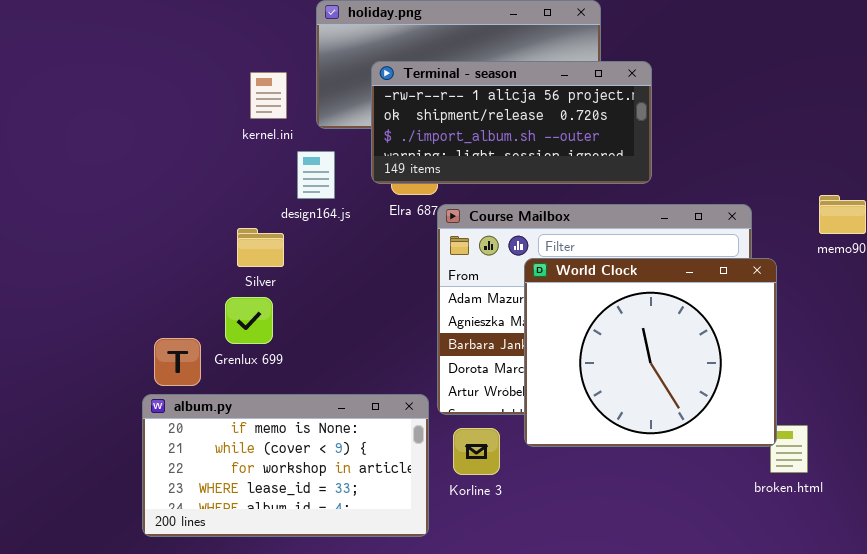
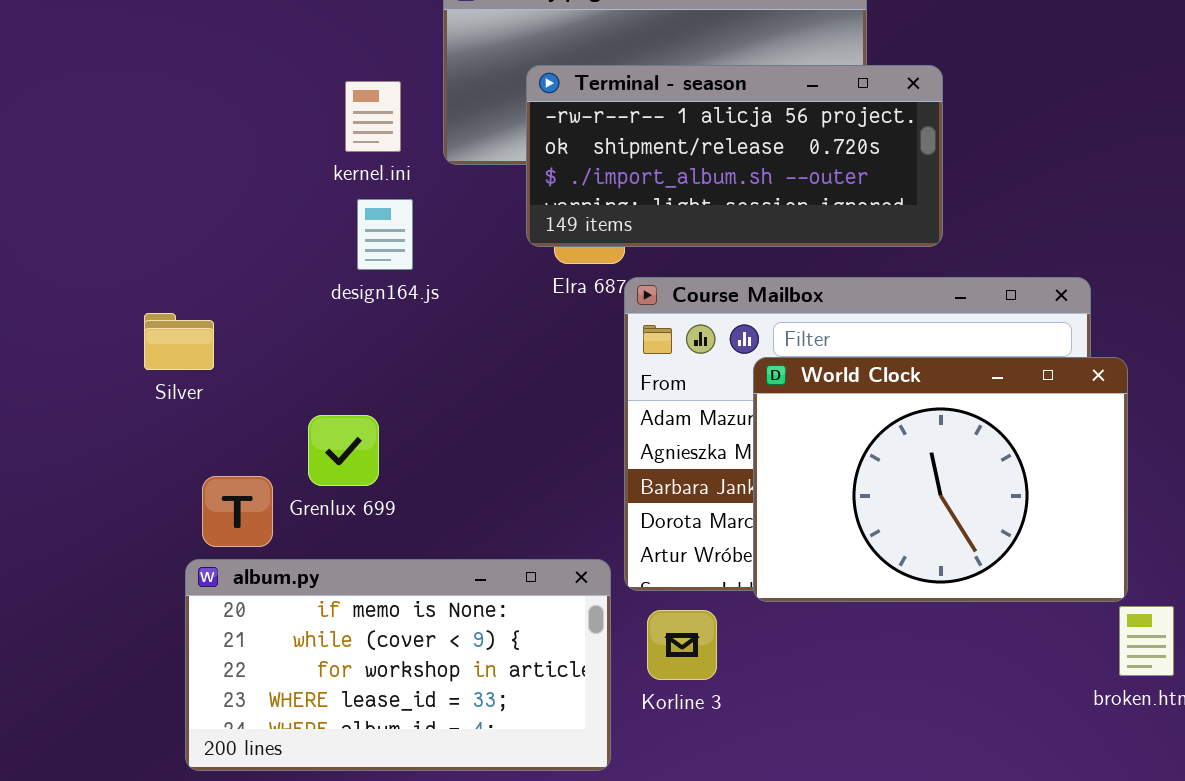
design164.js: [297,151,335,199] -> [357,199,413,270], moved
Silver: [237,228,284,267] -> [144,313,214,370], moved
World Clock: [524,258,777,447] -> [753,357,1128,602], resized

